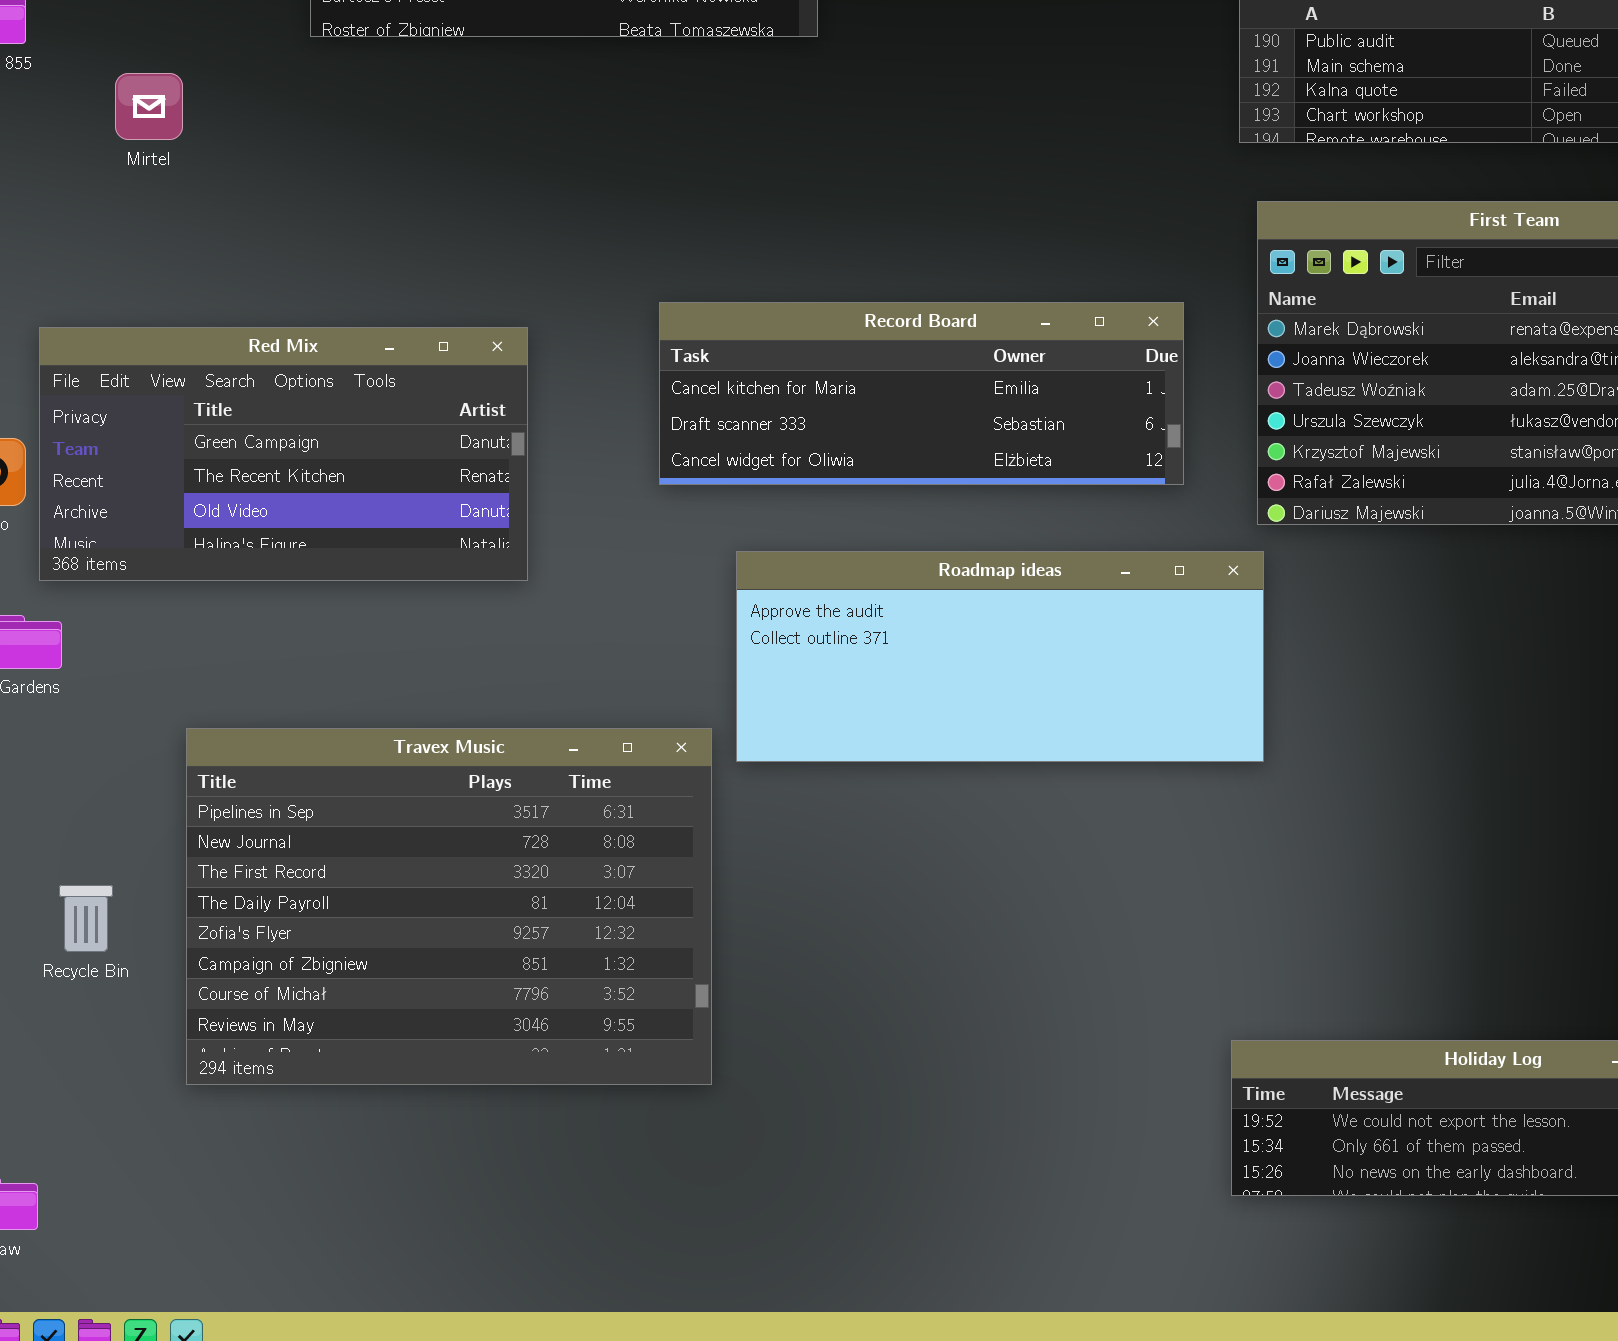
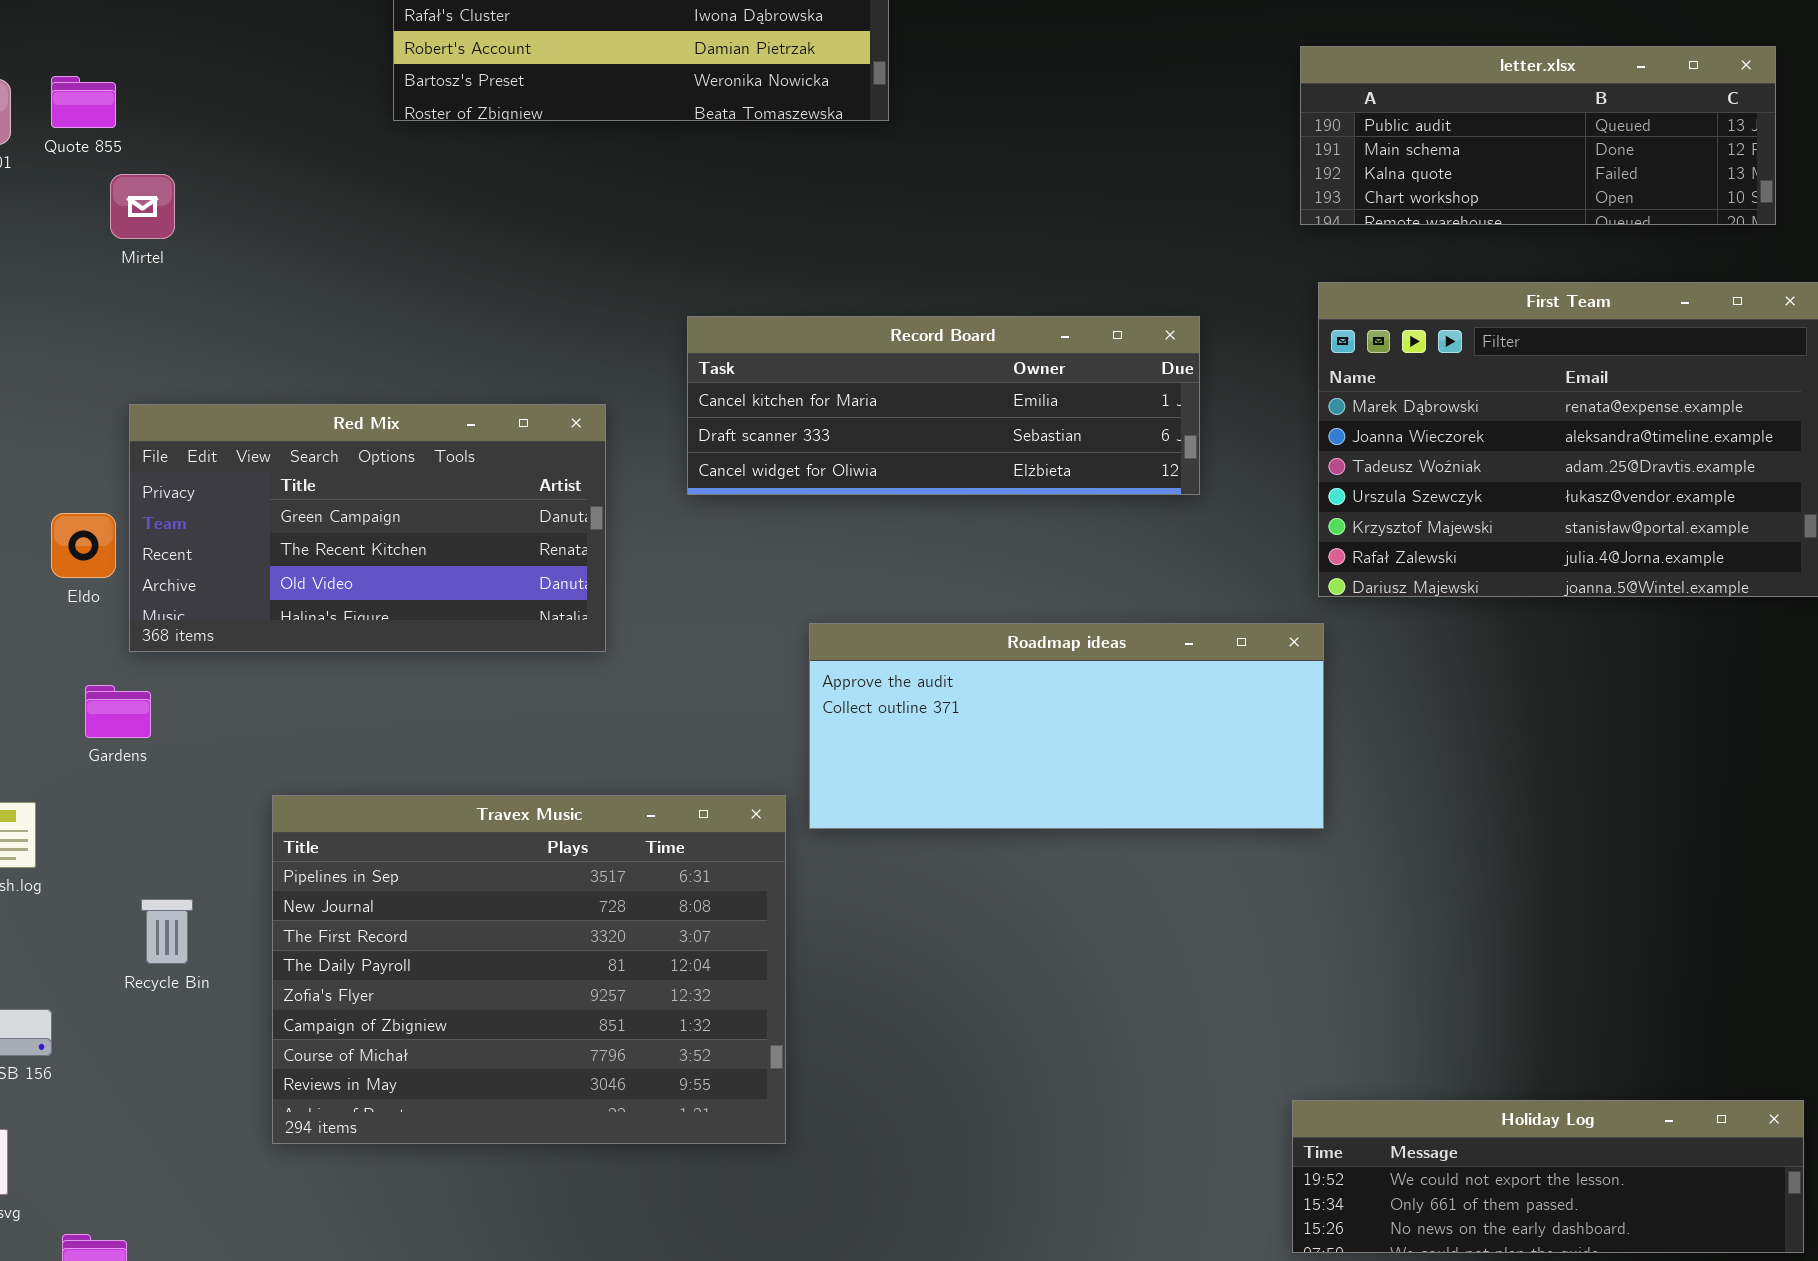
Mirtel: [115,73,183,140] -> [110,174,175,239], moved
Record Board: [659,302,1184,485] -> [687,316,1200,495], moved
Recycle Bin: [59,885,113,952] -> [141,899,193,964], moved

